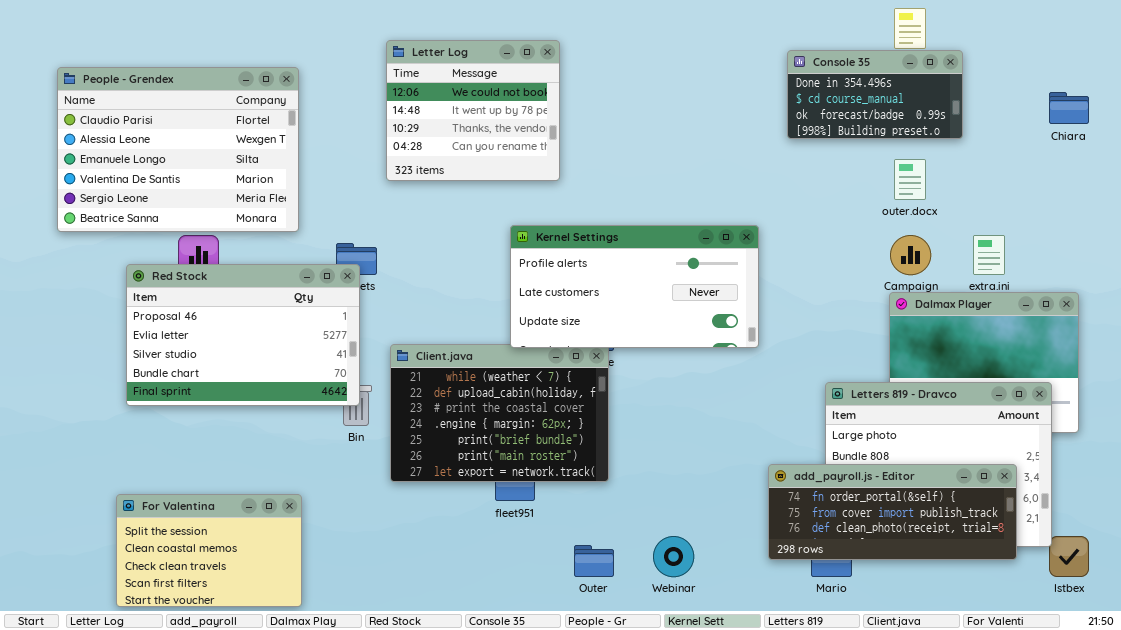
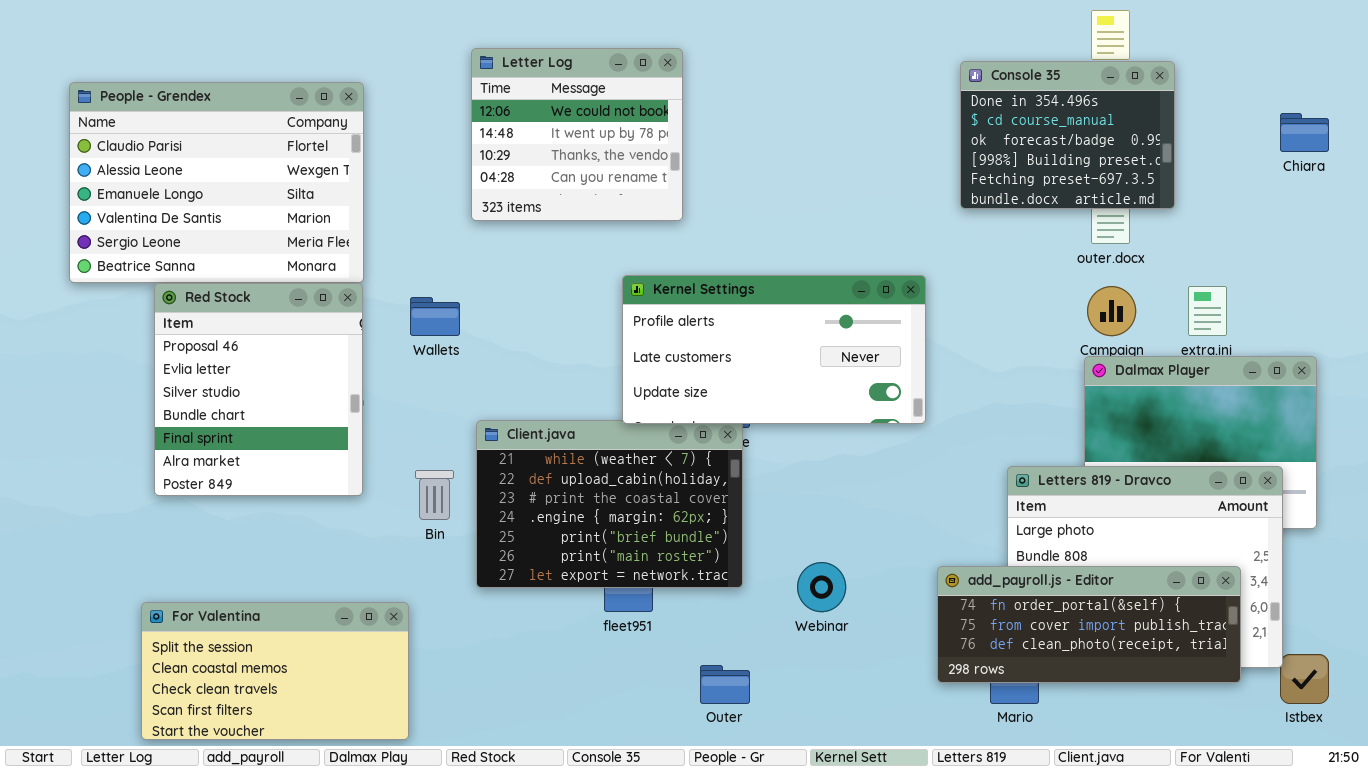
Console 35: [787,50,963,139] -> [960,61,1175,209], resized
Red Stock: [126,264,360,406] -> [154,283,363,496], resized
For Valentina: [116,494,302,607] -> [141,602,409,740], resized
Webinar: [653,536,694,577] -> [797,562,846,612], moved

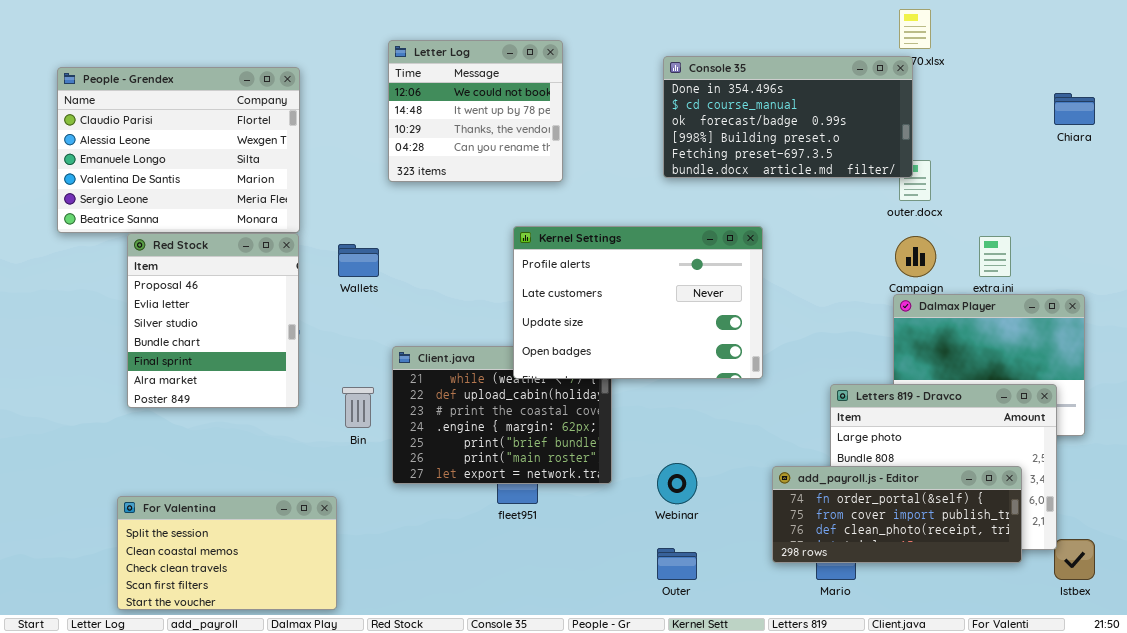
Console 35: [960,61,1175,209] -> [663,56,913,178], moved, resized
Kernel Settings: [622,275,926,424] -> [513,226,763,379], resized
Outer: [700,665,750,704] -> [657,548,697,580], moved

